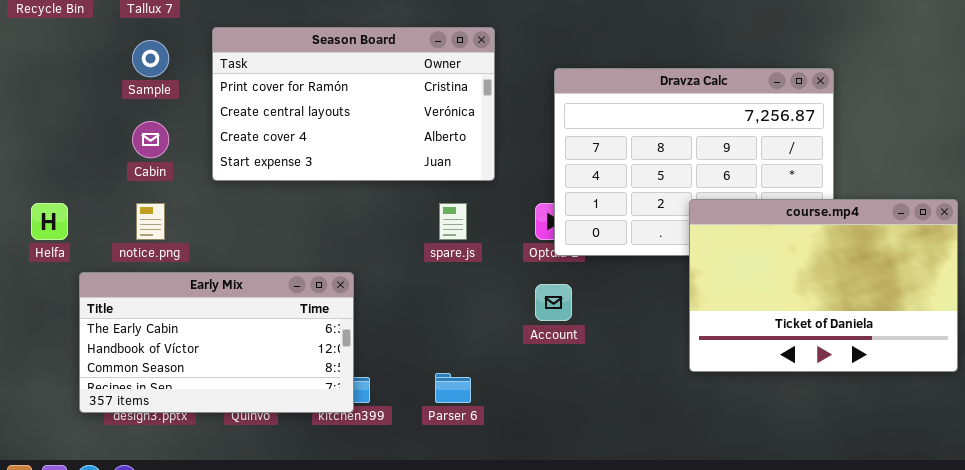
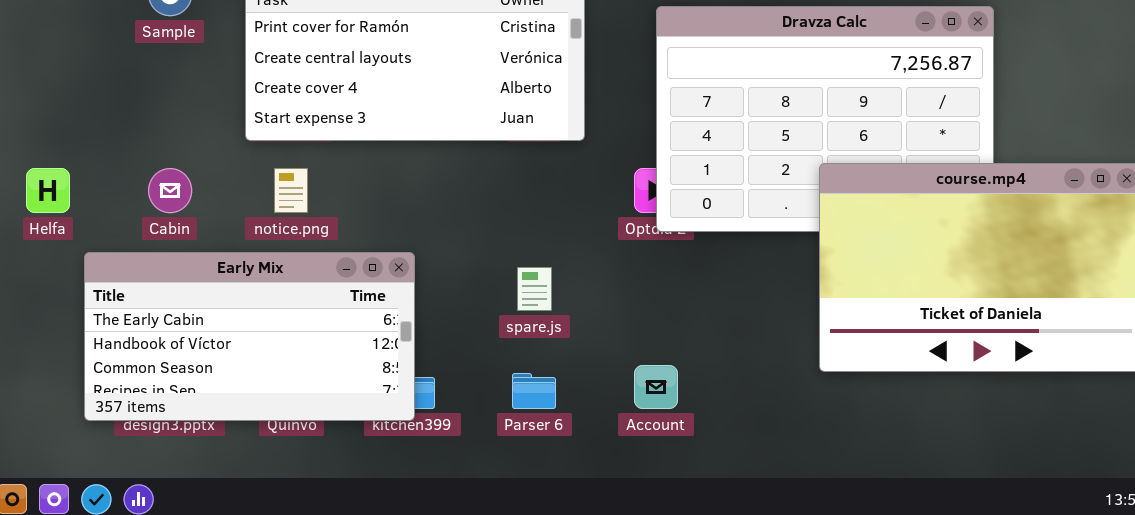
Cabin: [132,121,169,158] -> [148,168,192,213], moved
notice.png: [136,203,165,240] -> [274,168,308,213], moved
spare.js: [439,203,467,240] -> [517,267,552,311], moved
Account: [535,284,572,321] -> [634,365,678,409], moved

